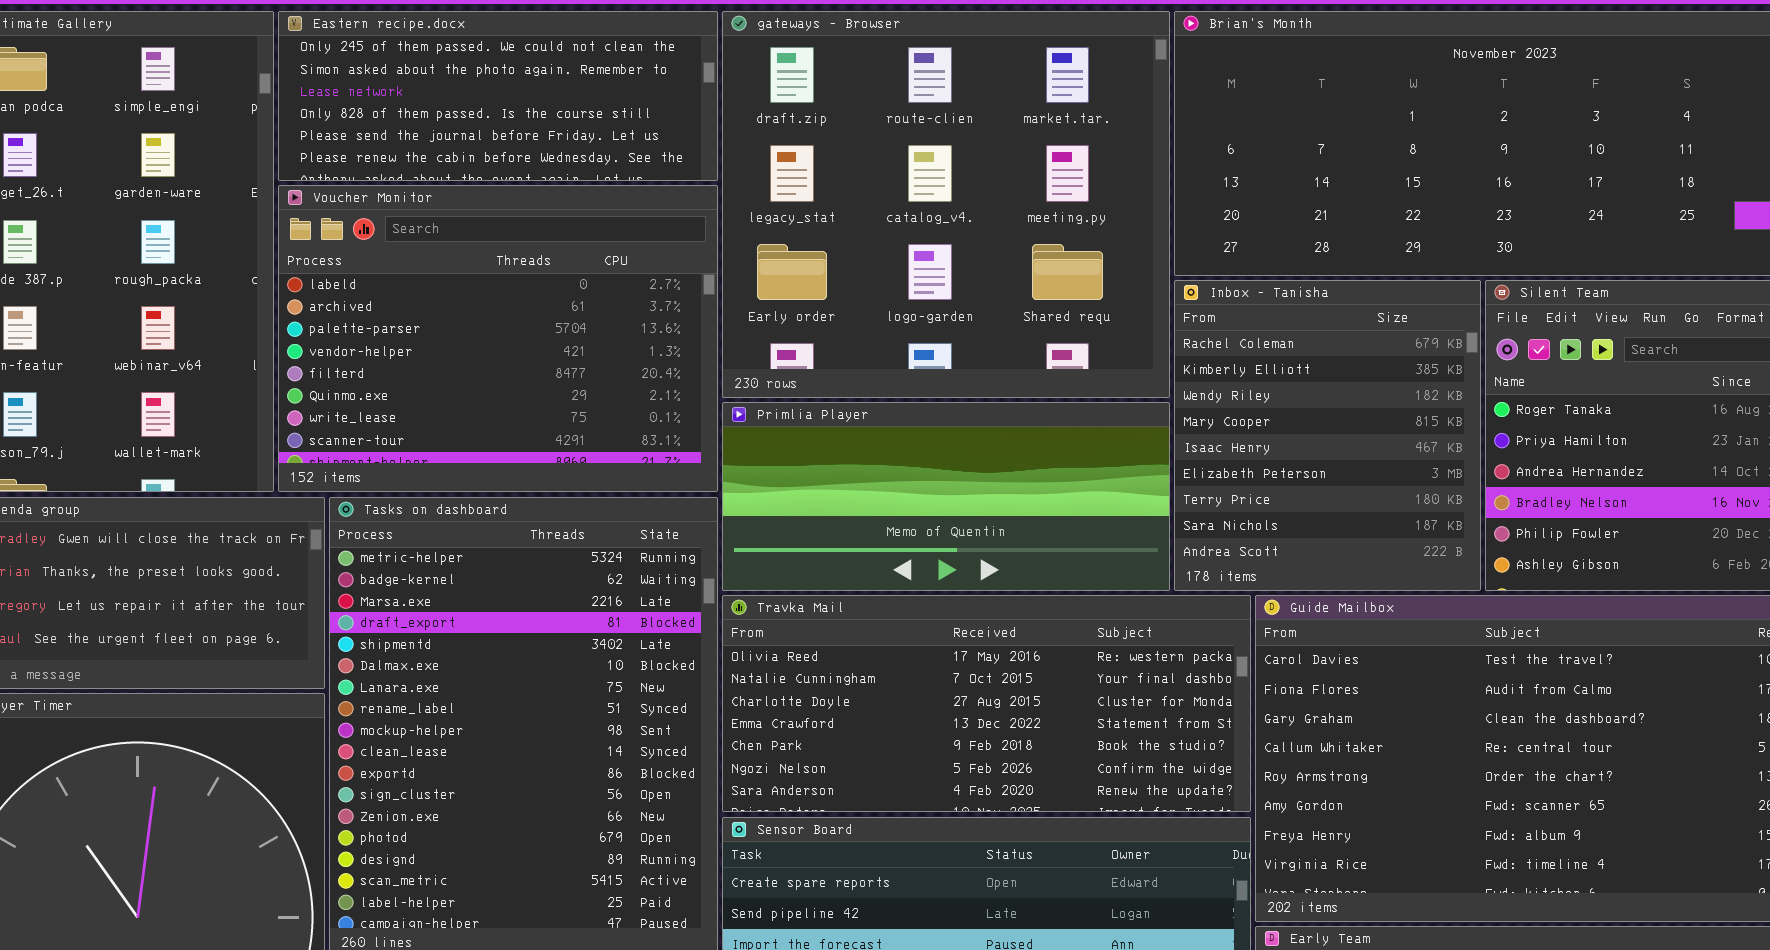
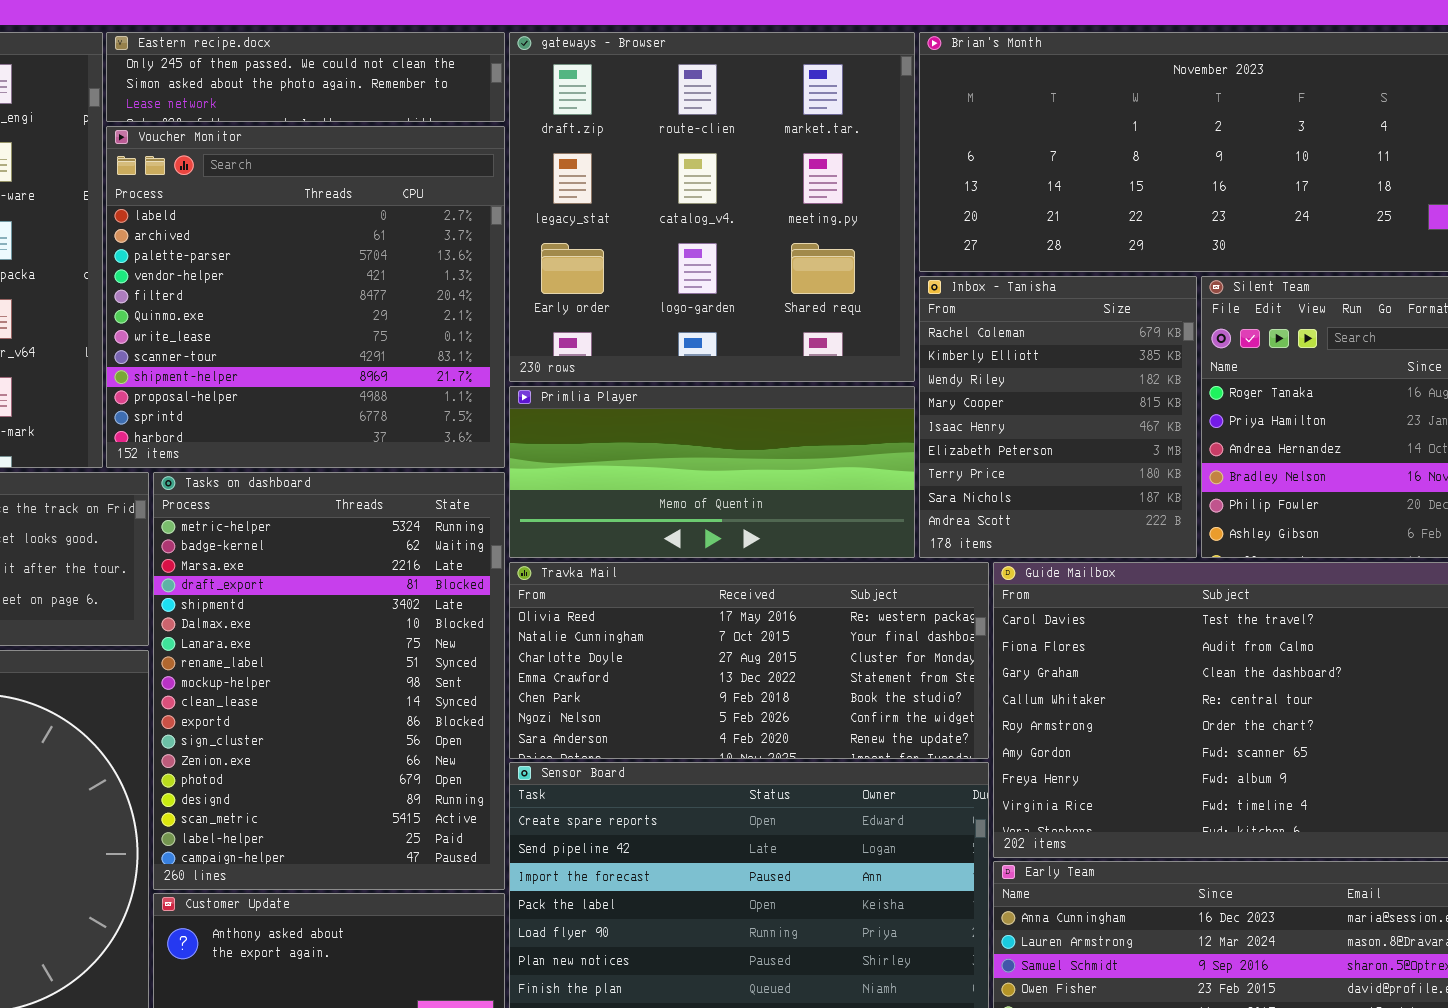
Eastern recipe.docx: [278,11,718,181] -> [106,32,505,122], resized
Voucher Monitor: [278,185,718,492] -> [106,126,505,468], resized

